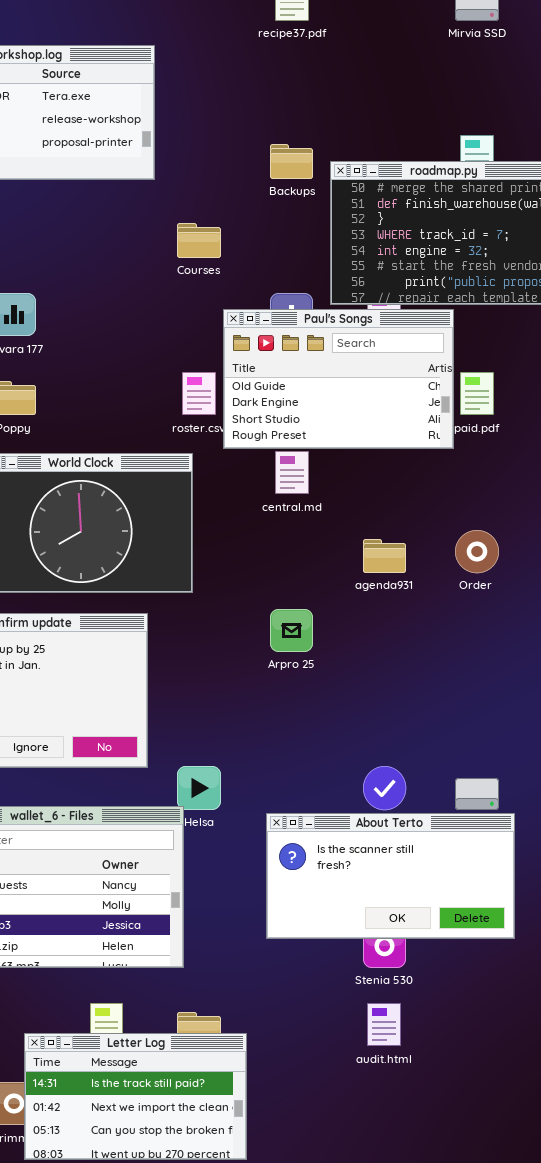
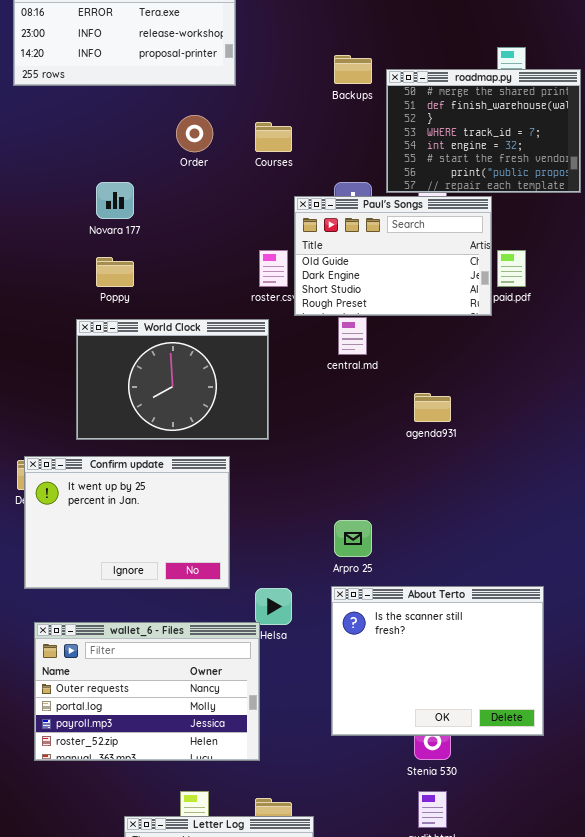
Order: [455,530,499,573] -> [176,115,213,152], moved
Arpro 25: [270,609,313,652] -> [334,520,372,557], moved
About Terto: [266,813,515,939] -> [331,586,544,736], resized

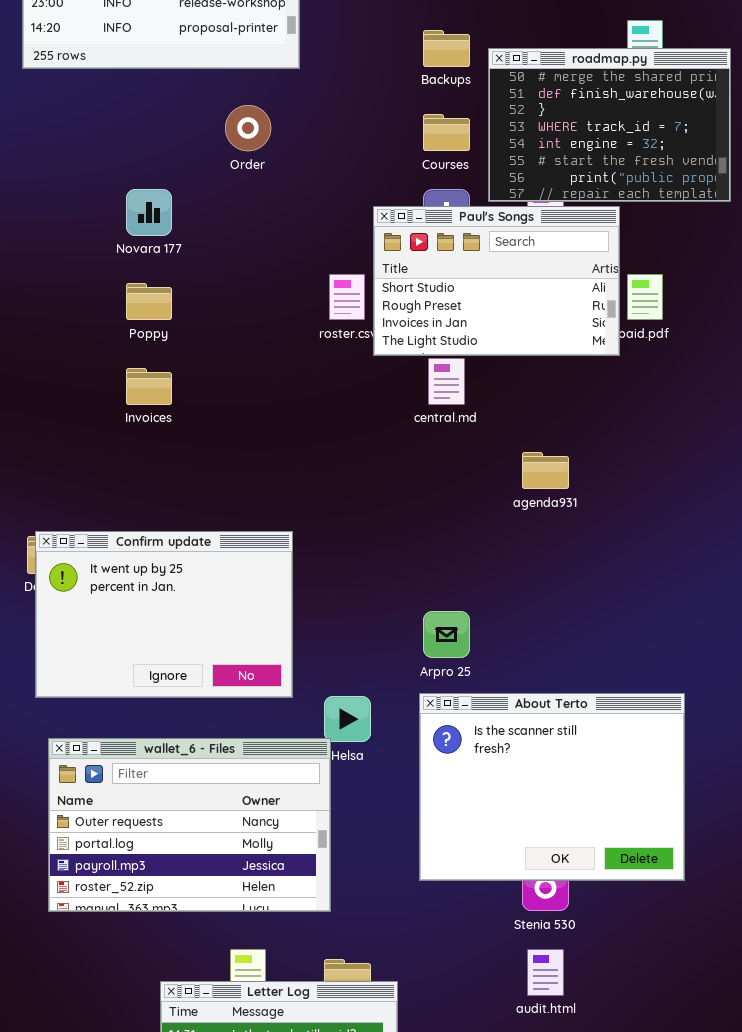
Courses: [255,122,292,152] -> [423,114,470,151], moved
Paul's Songs: [294,196,492,316] -> [373,206,620,356], scrolled down 2 rows
World Clock: [76,319,269,440] -> none, closed

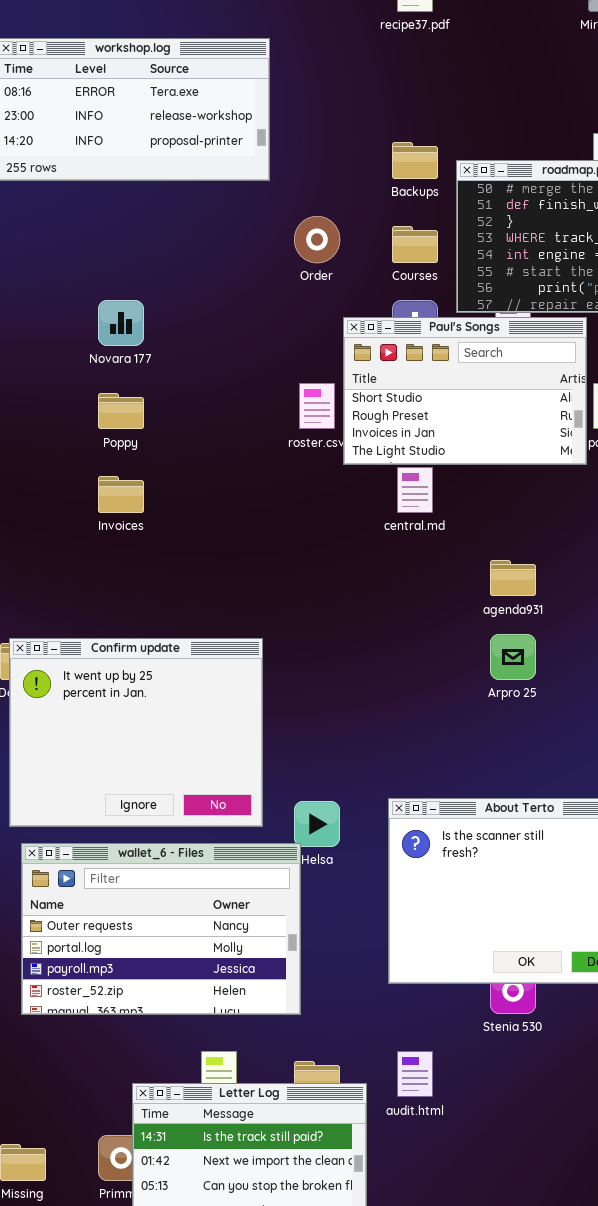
Order: [225,105,271,151] -> [294,216,340,263], moved
Confirm update: [35,531,293,698] -> [9,638,263,827], resized
Arpro 25: [423,611,470,658] -> [490,634,536,680], moved
audit.html: [527,949,564,996] -> [397,1051,433,1097], moved

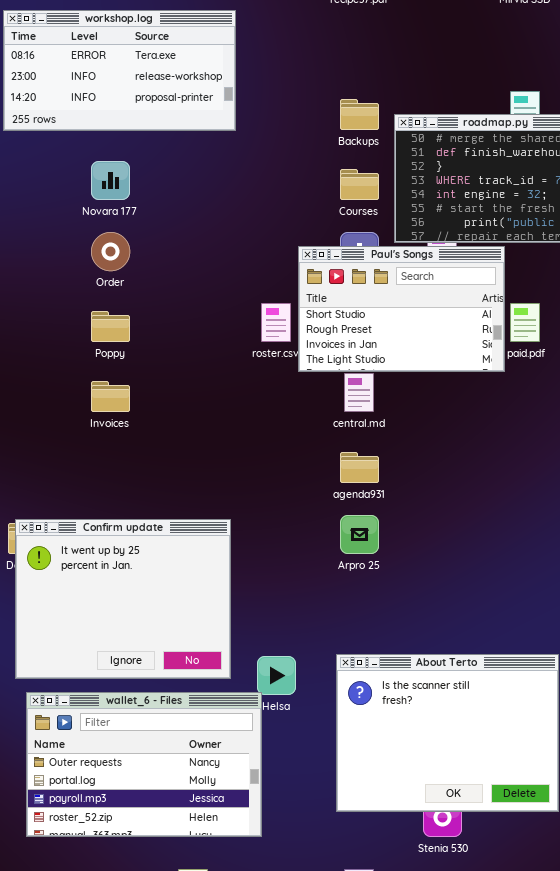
Order: [294,216,340,263] -> [91,232,130,271], moved
Novara 177: [98,300,144,346] -> [91,161,130,200], moved
agenda931: [490,560,536,596] -> [340,452,379,483], moved
Arpro 25: [490,634,536,680] -> [340,515,379,554], moved

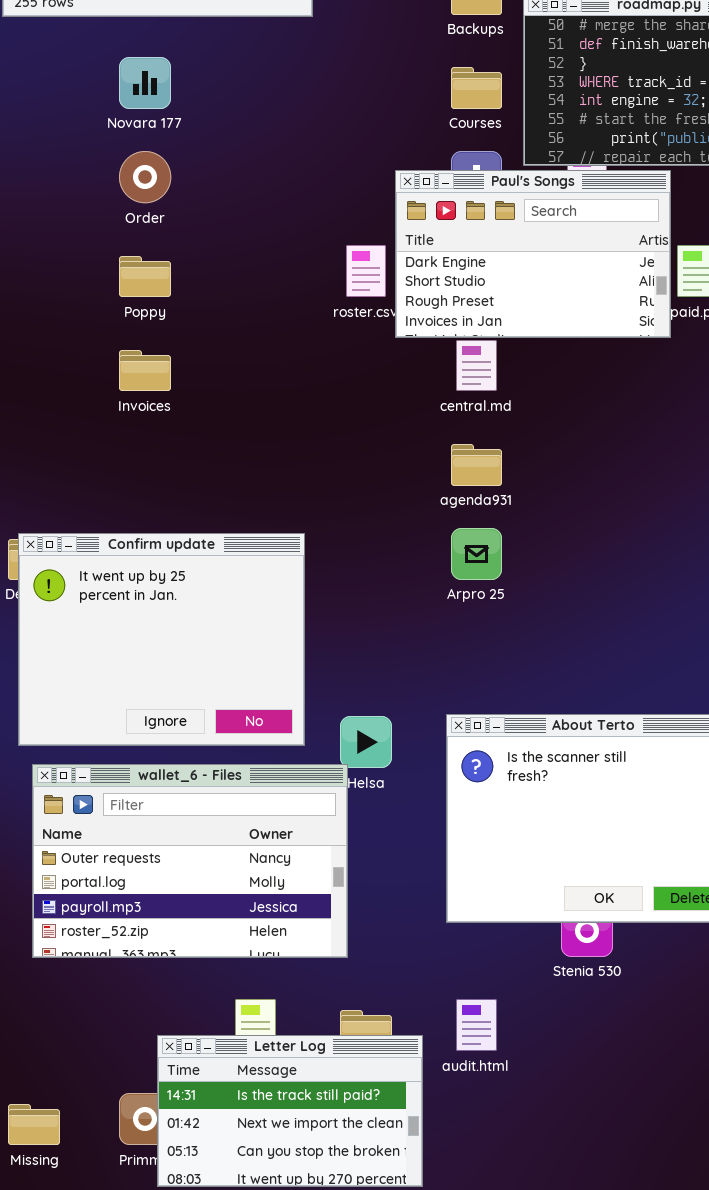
Paul's Songs: [298,246,505,372] -> [395,170,671,338], scrolled up 1 row

